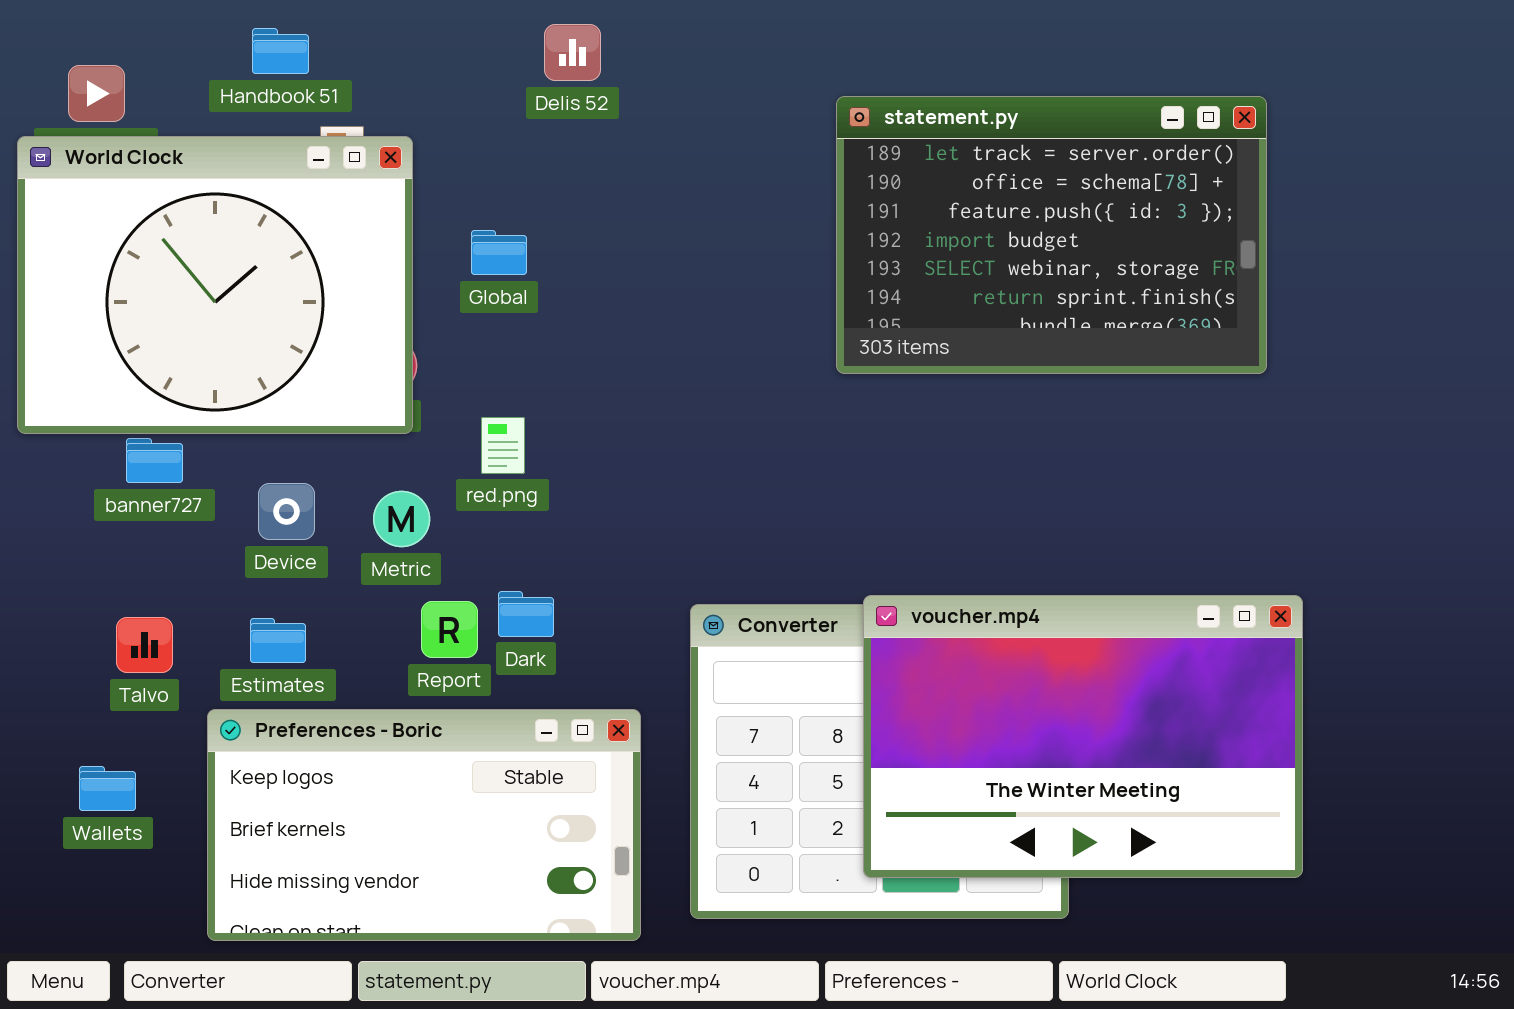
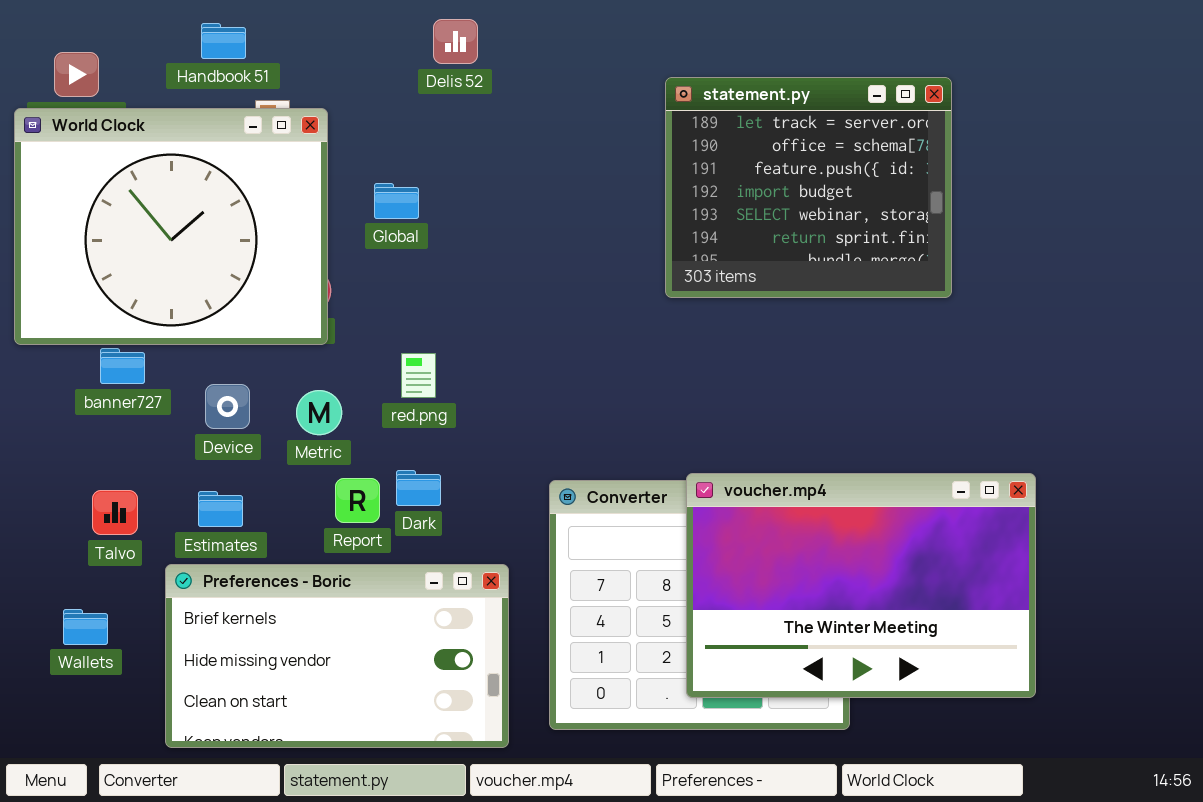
statement.py: [836,96,1267,374] -> [665,77,952,298], resized
red.png: [481,417,525,474] -> [401,353,436,398], moved
Preferences - Boric: [207,709,641,941] -> [165,564,509,748], scrolled down 1 row

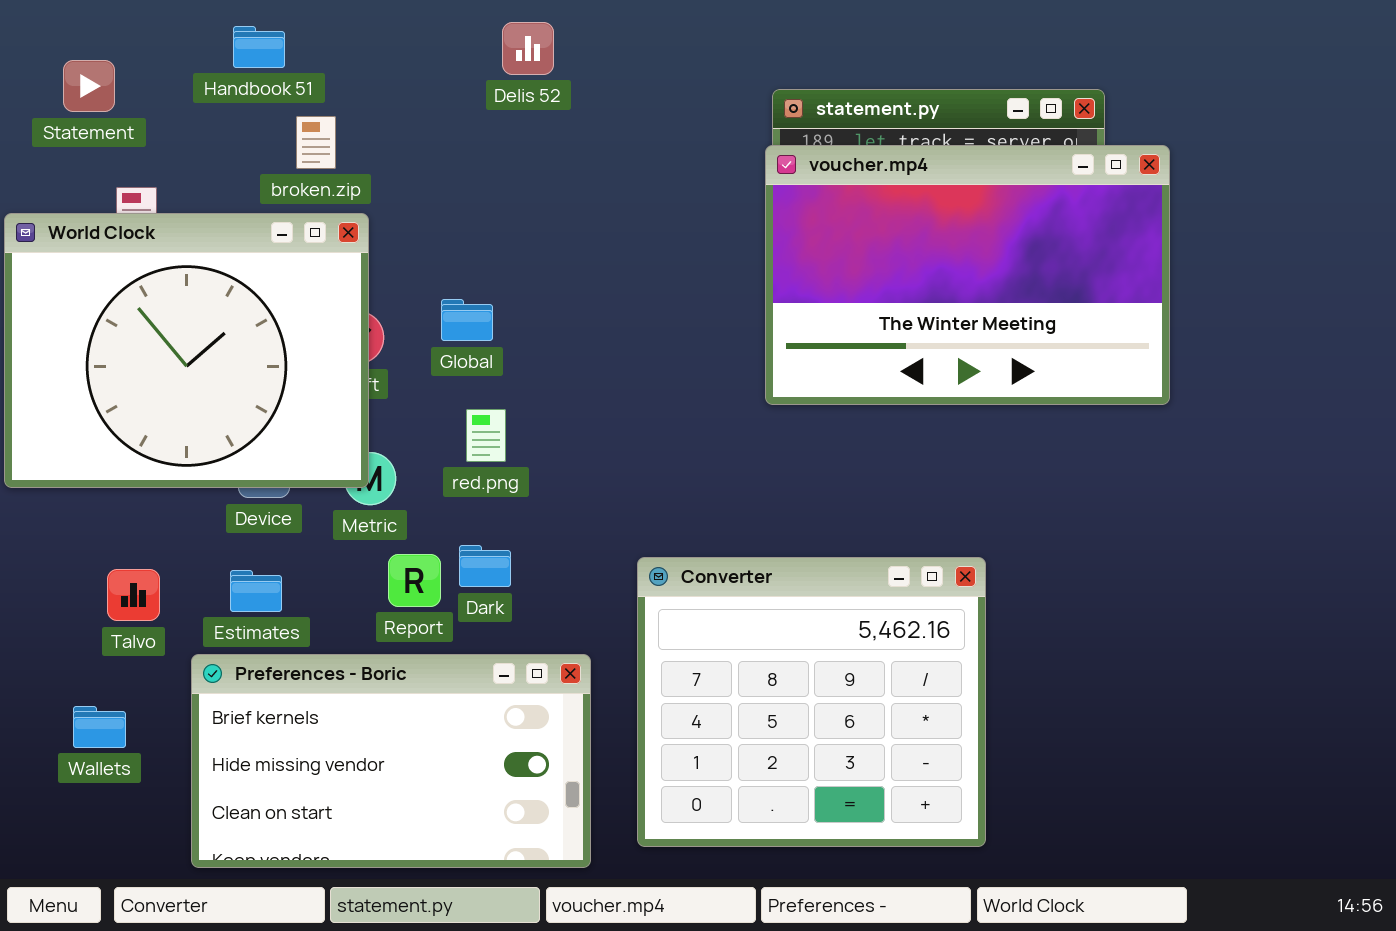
World Clock: [14,108,328,345] -> [4,213,369,488], moved
Global: [374,183,419,219] -> [441,299,493,341], moved
voucher.mp4: [686,473,1036,698] -> [765,145,1170,405], moved

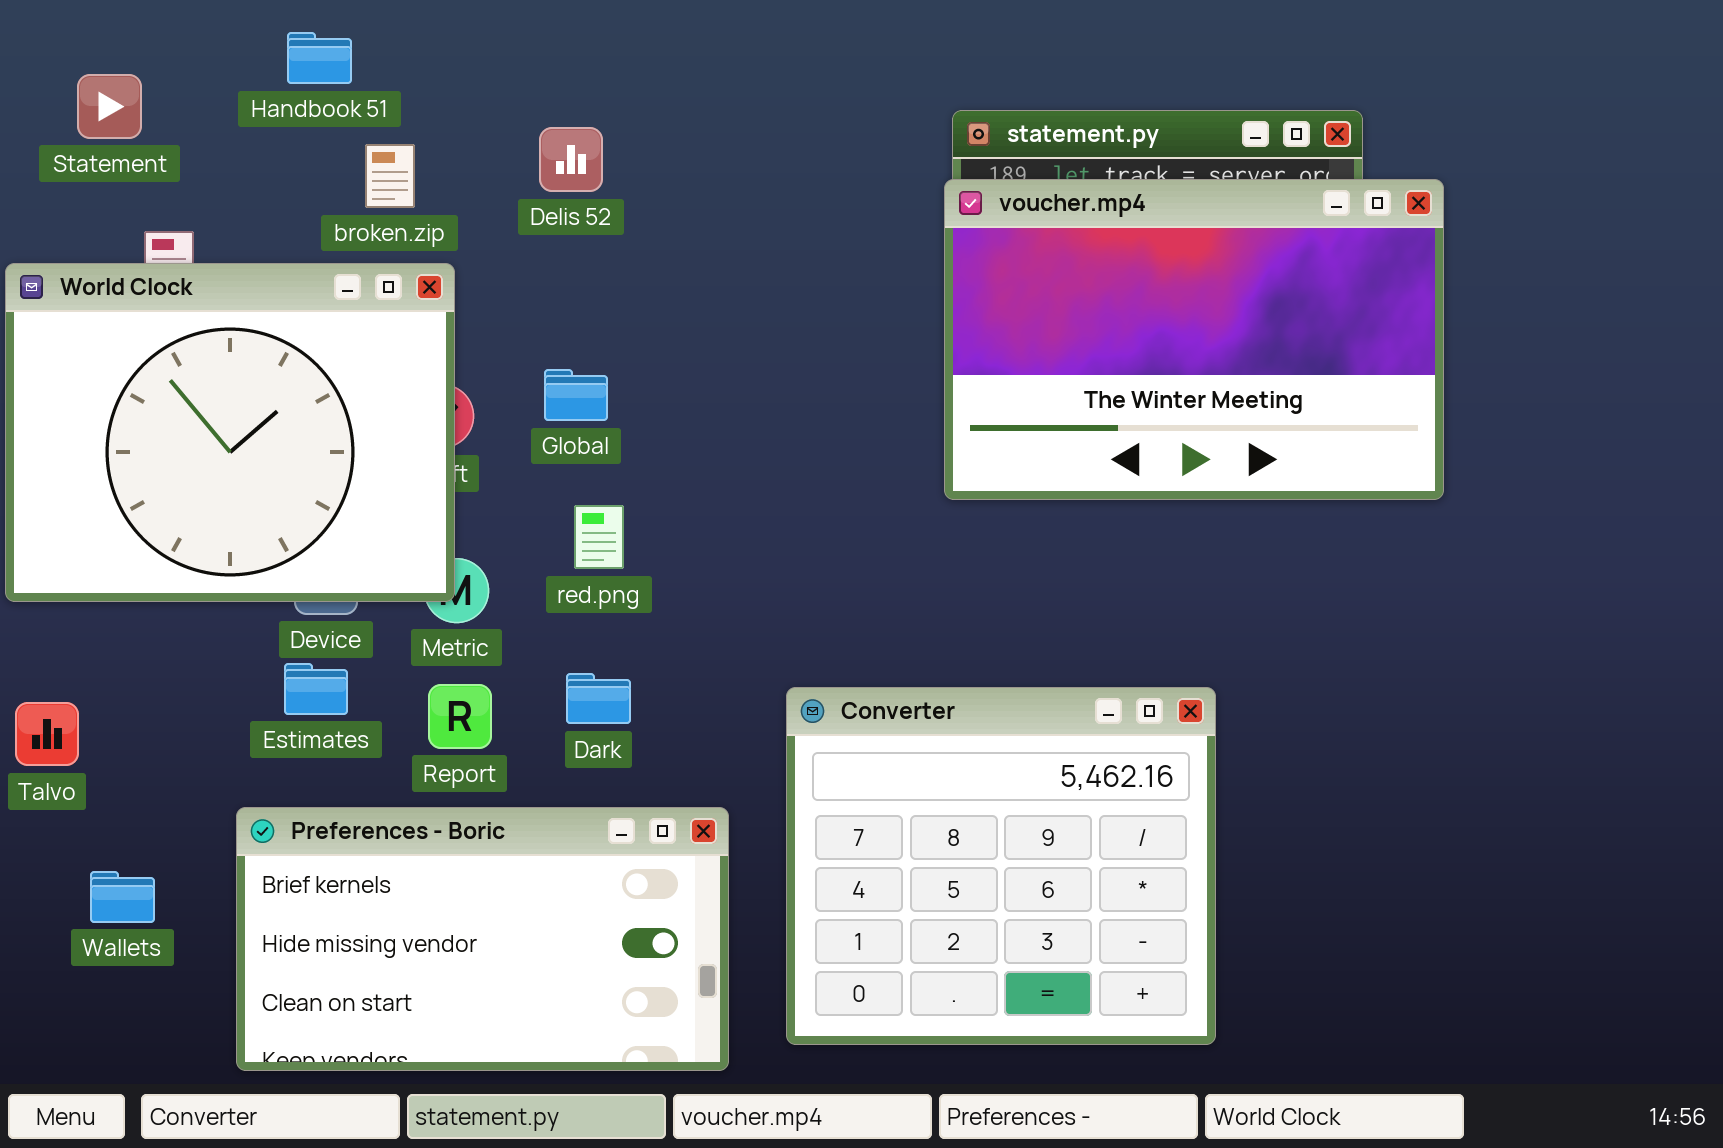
Delis 52: [502,22,554,75] -> [539,127,603,192], moved
Report: [388,554,441,607] -> [428,684,492,749], moved
Talvo: [107,569,160,621] -> [15,702,79,766], moved
Estimates: [230,570,282,612] -> [284,663,348,715], moved

